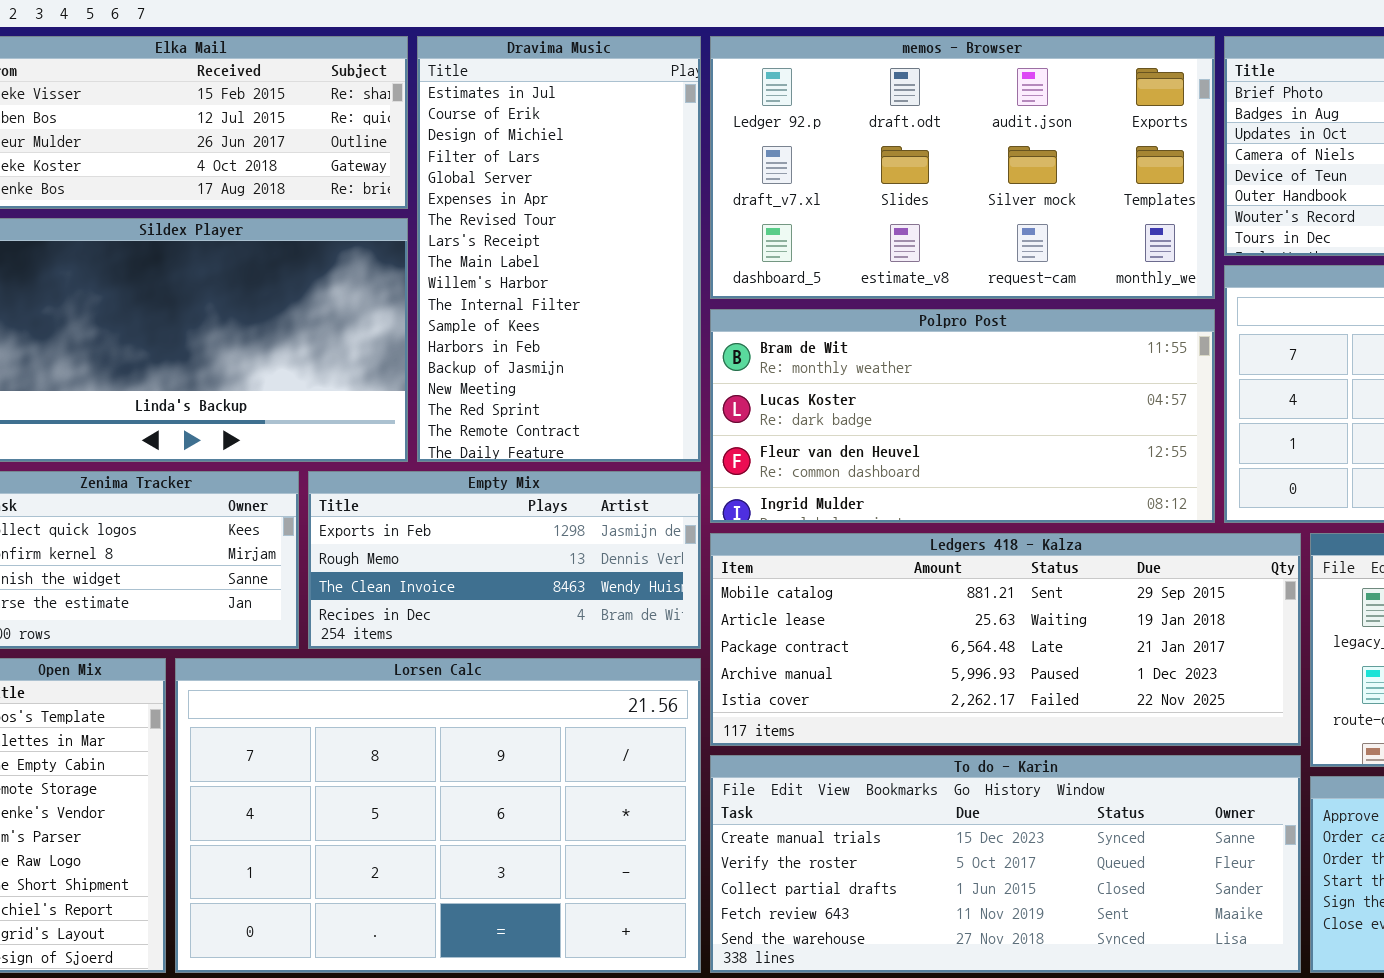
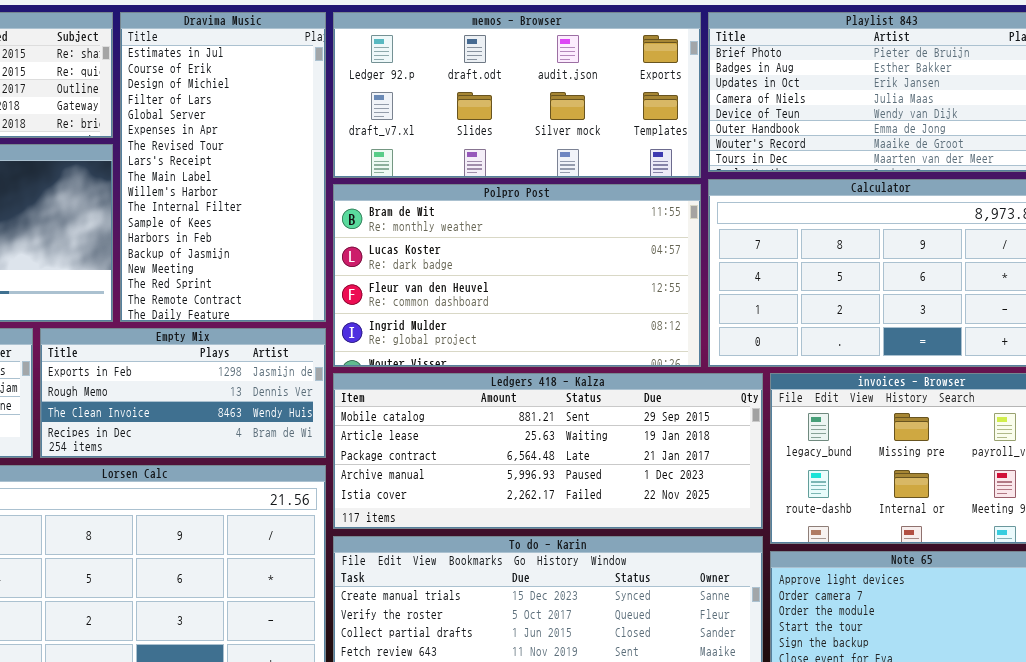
memos - Browser: [710,36,1215,299] -> [333,12,701,178], resized
Polpro Post: [710,309,1215,523] -> [333,184,701,367], resized

